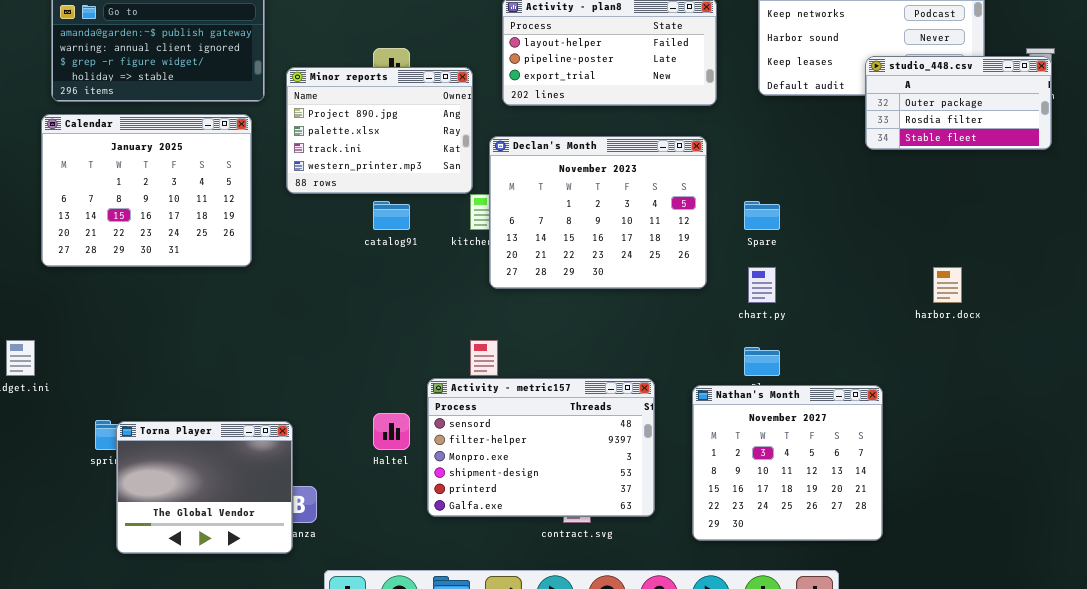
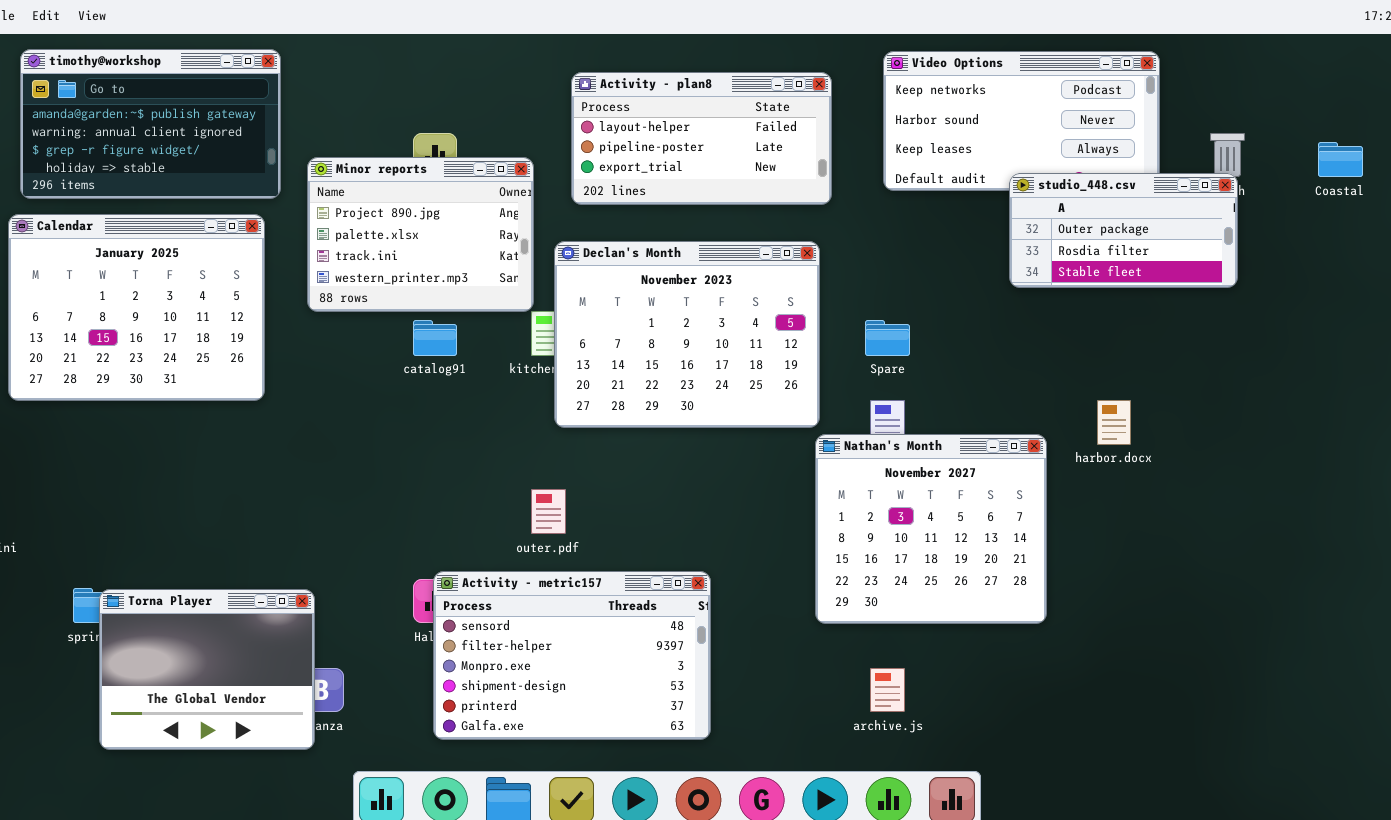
studio_448.csv: [865,56,1052,150] -> [1009,173,1238,288], moved
Activity - metric157: [427,378,655,517] -> [433,571,711,740], moved
Nathan's Month: [692,385,883,541] -> [815,434,1047,624], moved

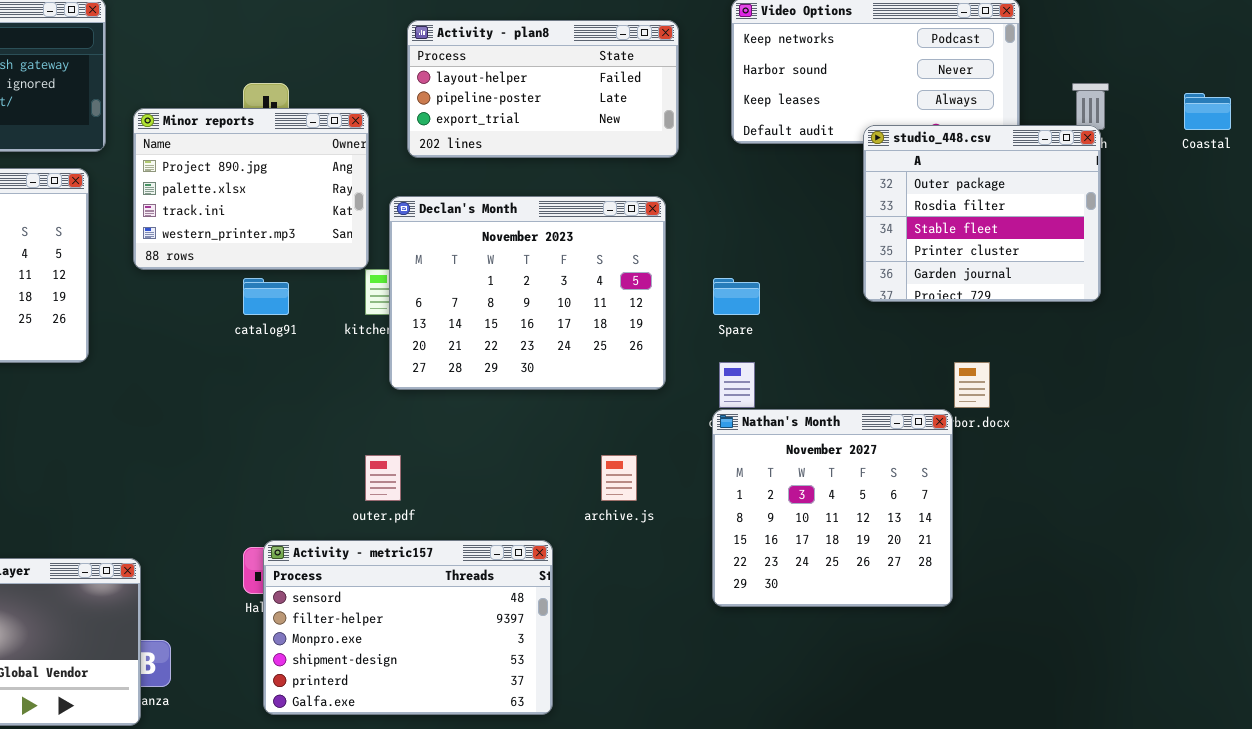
studio_448.csv: [1009,173,1238,288] -> [863,125,1101,302], resized
Nathan's Month: [815,434,1047,624] -> [712,409,953,607], moved
archive.js: [870,668,905,712] -> [601,455,637,501], moved

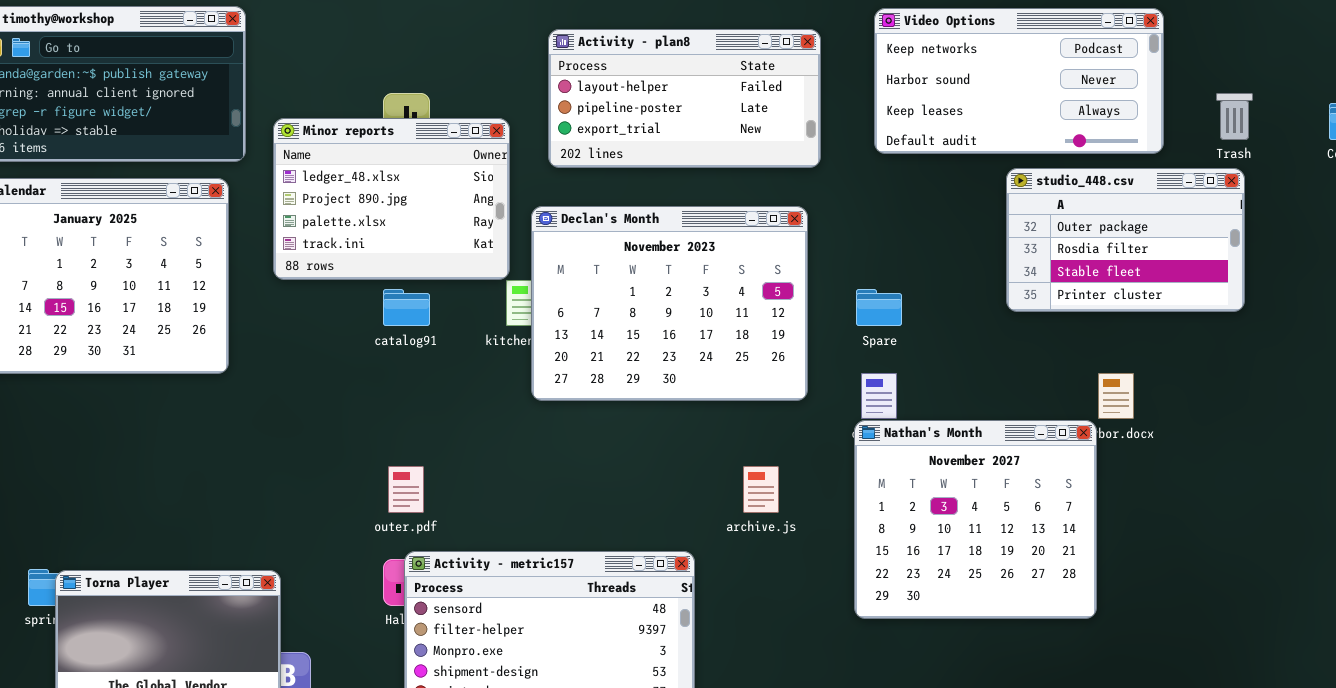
Minor reports: [133,108,369,270] -> [273,118,510,280], scrolled up 1 row
studio_448.csv: [863,125,1101,302] -> [1006,168,1245,312], resized
outer.pdf: [365,455,401,501] -> [388,466,424,513], moved

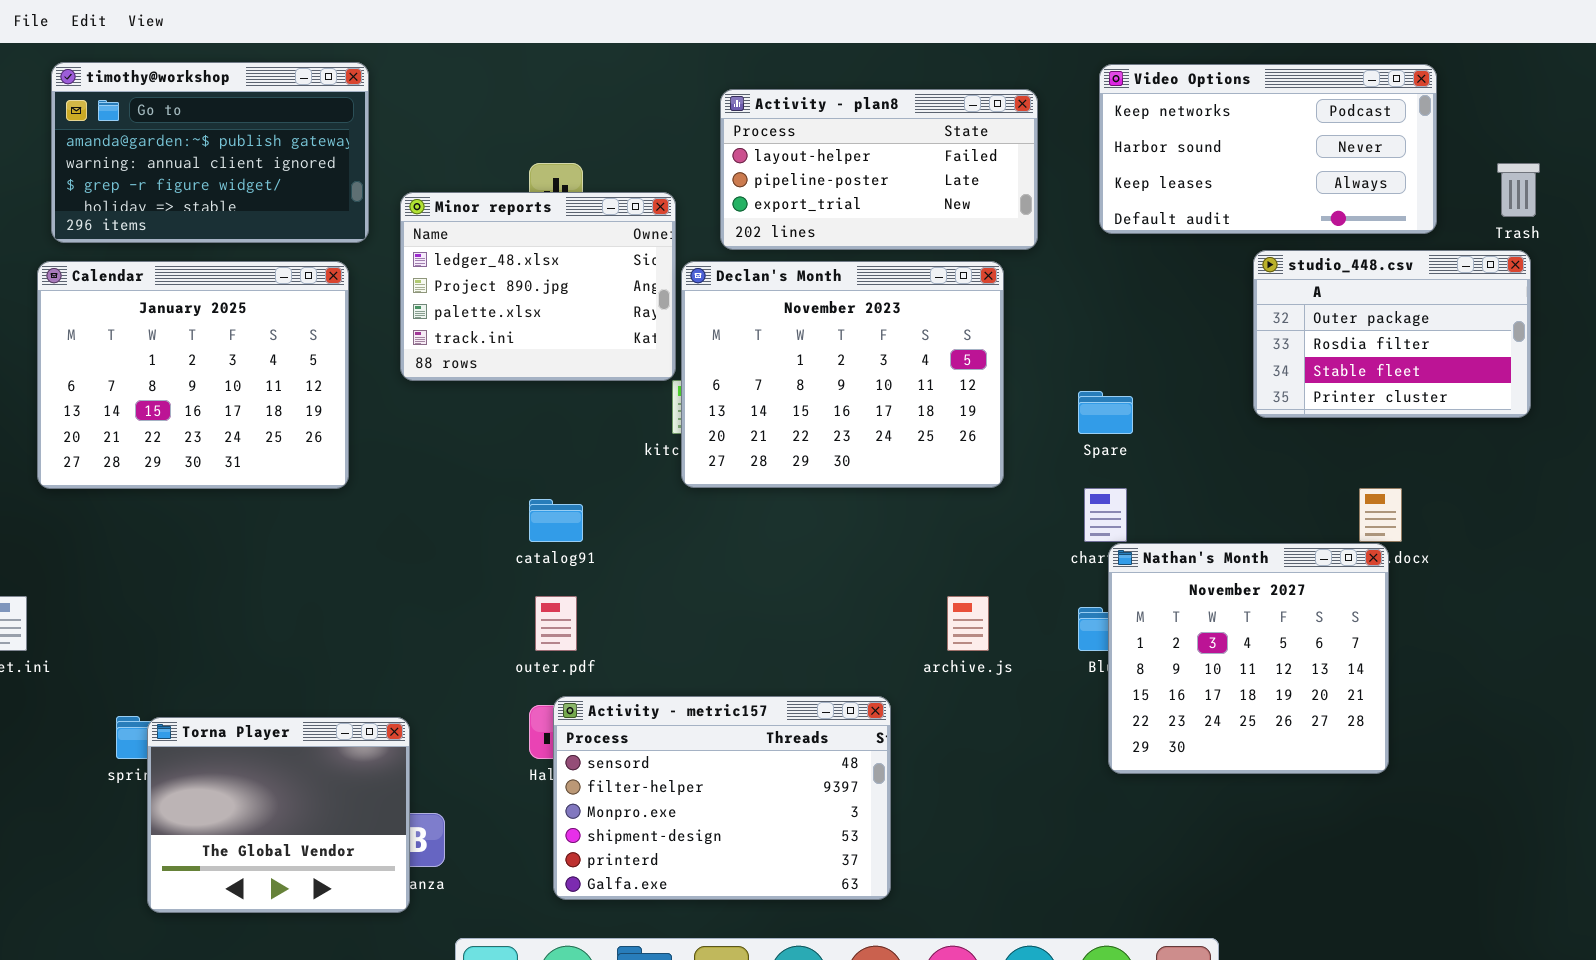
Declan's Month: [531,206,808,401] -> [681,261,1004,488], moved
catalog91: [383,289,430,326] -> [529,499,583,542], moved
Nathan's Month: [854,420,1097,619] -> [1108,543,1389,774], moved

